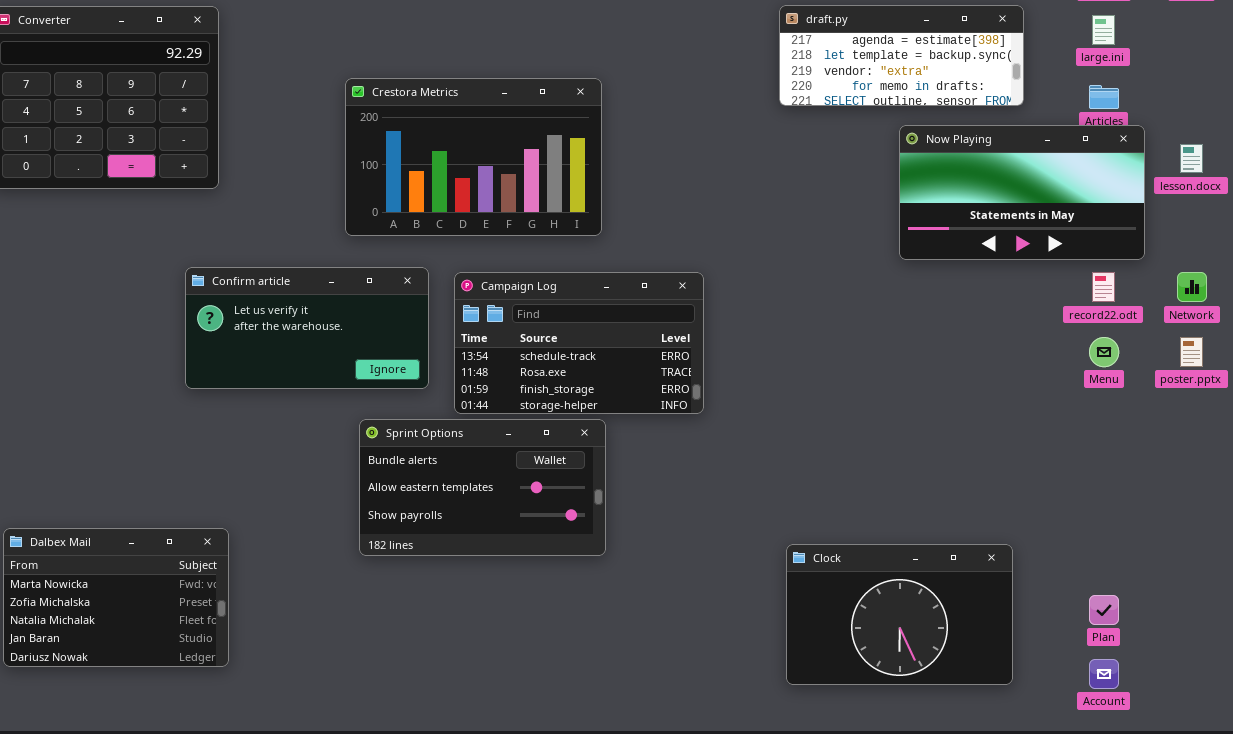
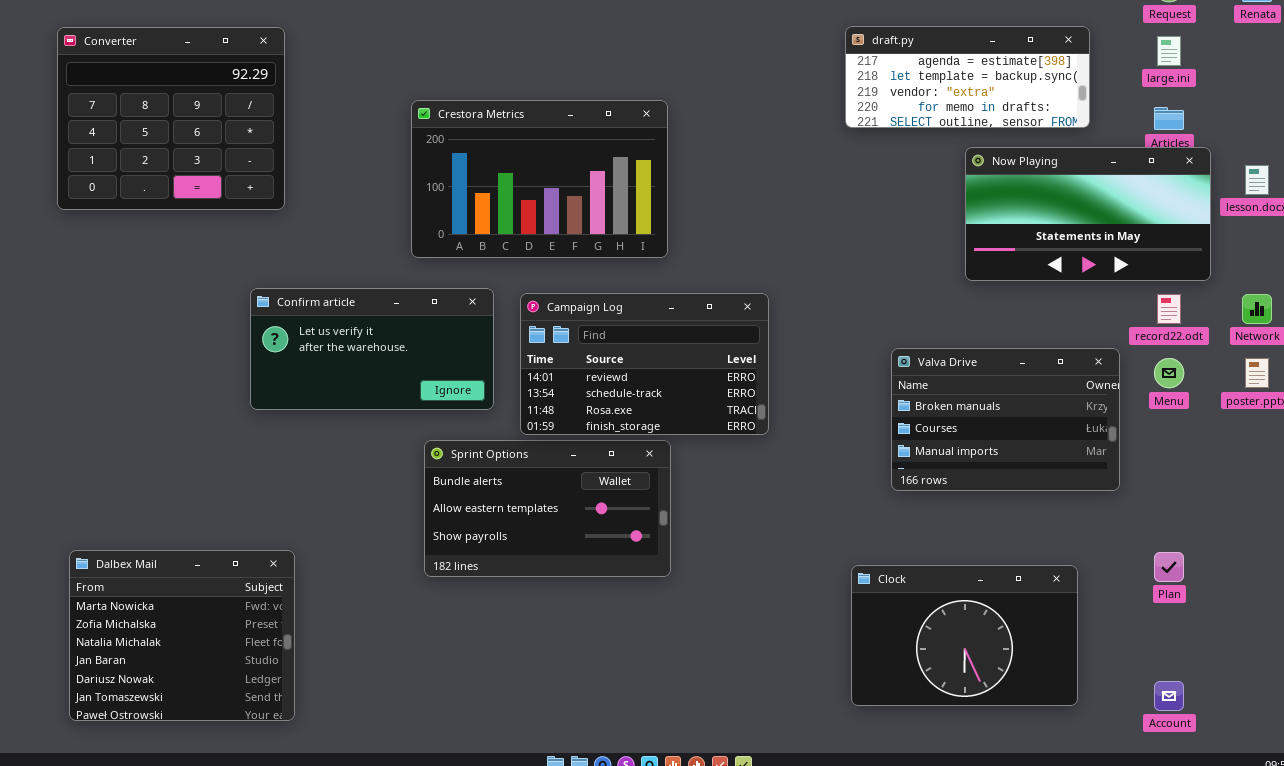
Campaign Log: [454,272,704,414] -> [520,293,769,435], scrolled up 1 row
Valva Drive: none -> [891,348,1120,491], opened
Dalbex Mail: [3,528,229,667] -> [69,550,295,721], resized
Plan: [1089,595,1119,625] -> [1154,552,1184,582], moved

